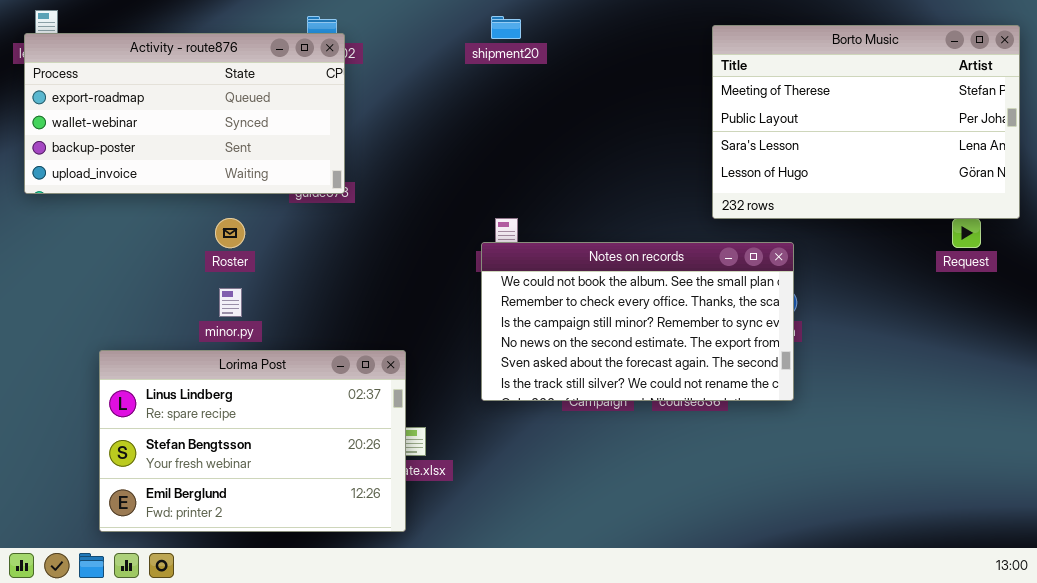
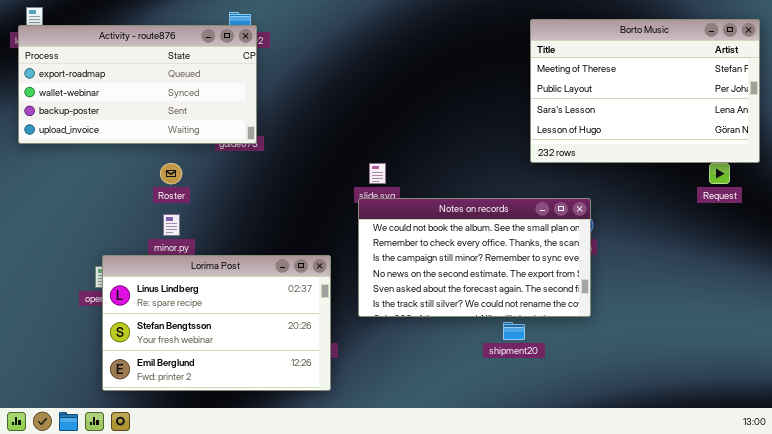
shipment20: [491,16,521,39] -> [503,322,525,340], moved
Notes on records: [481,242,794,401] -> [358,198,591,317], moved
Lorima Post: [99,350,406,532] -> [102,255,331,391], moved

